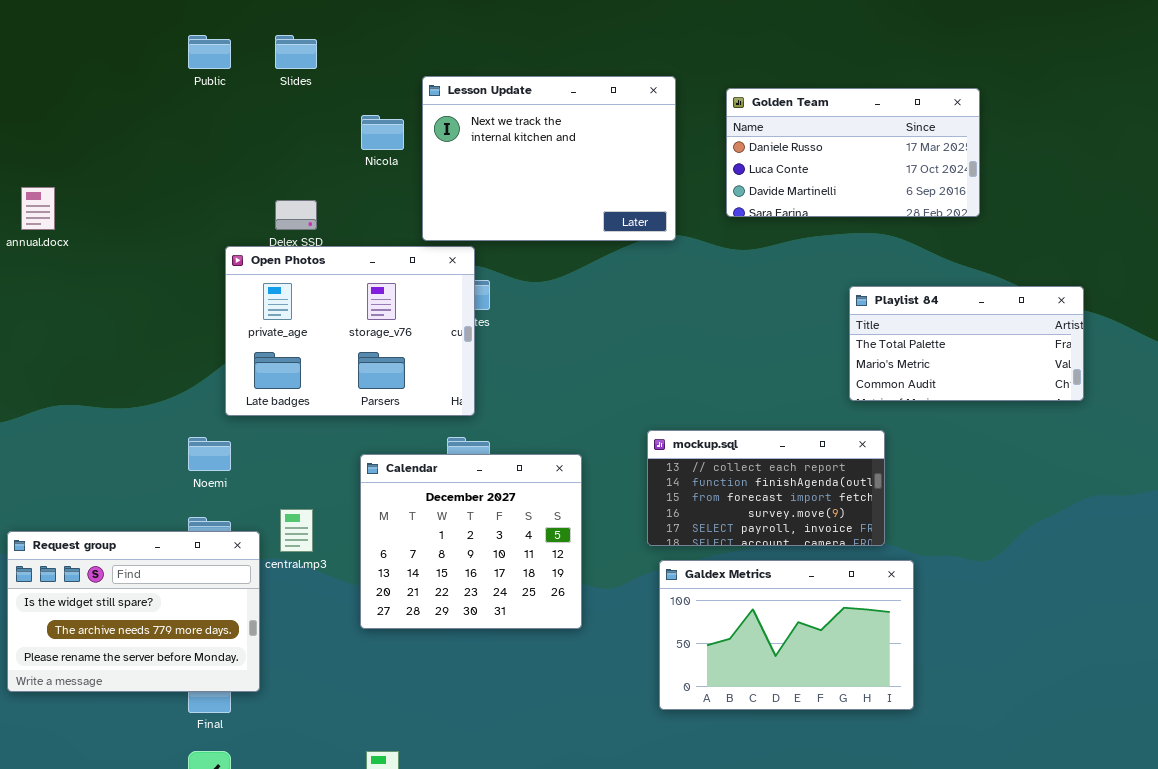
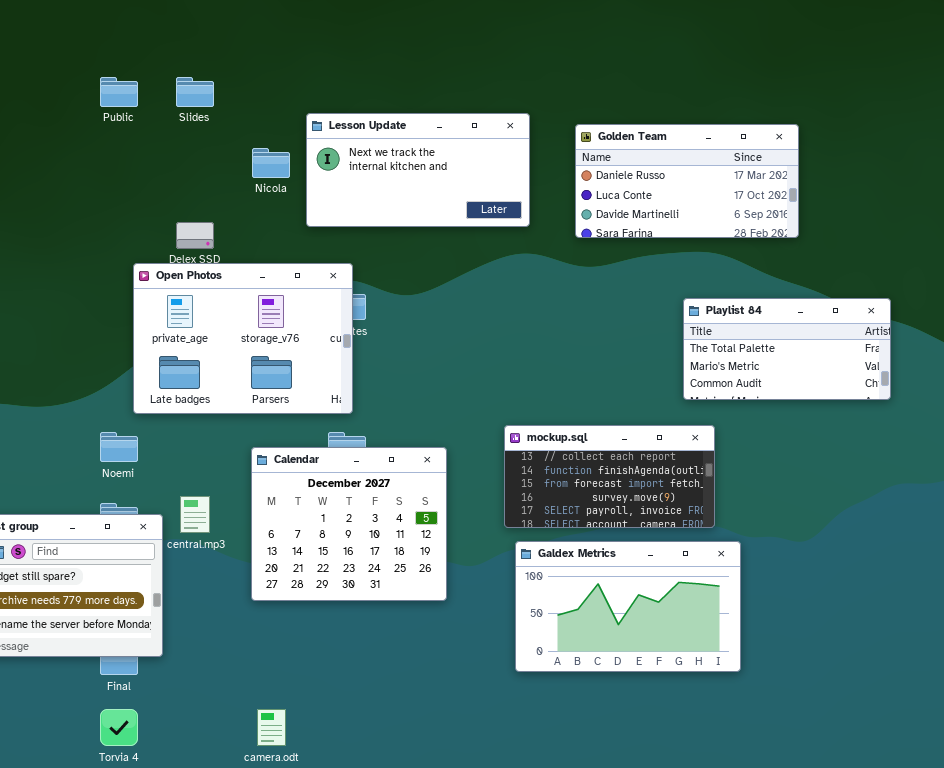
Lesson Update: [422,76,676,241] -> [306,113,530,227], resized

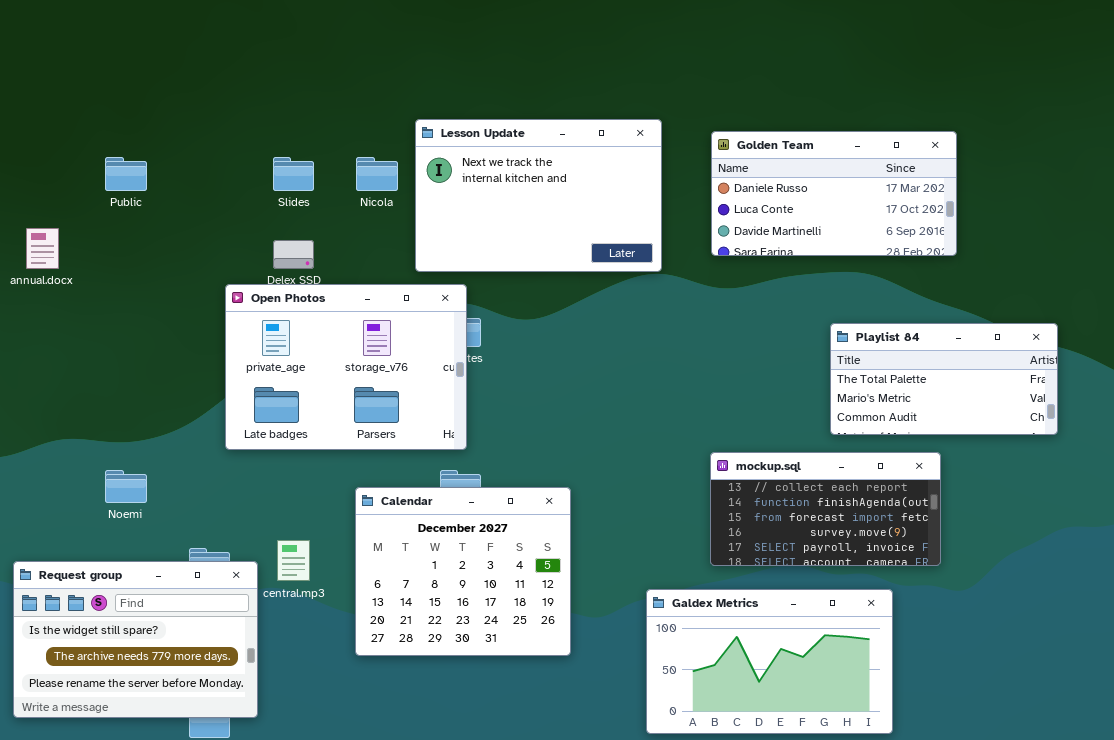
Public: [100,77,138,107] -> [105,157,147,191], moved
Slides: [176,77,214,107] -> [273,157,314,191], moved
Lesson Update: [306,113,530,227] -> [415,119,662,272], resized
mockup.sql: [504,425,715,528] -> [710,452,941,566], moved
Noemi: [100,432,138,462] -> [105,470,147,503], moved

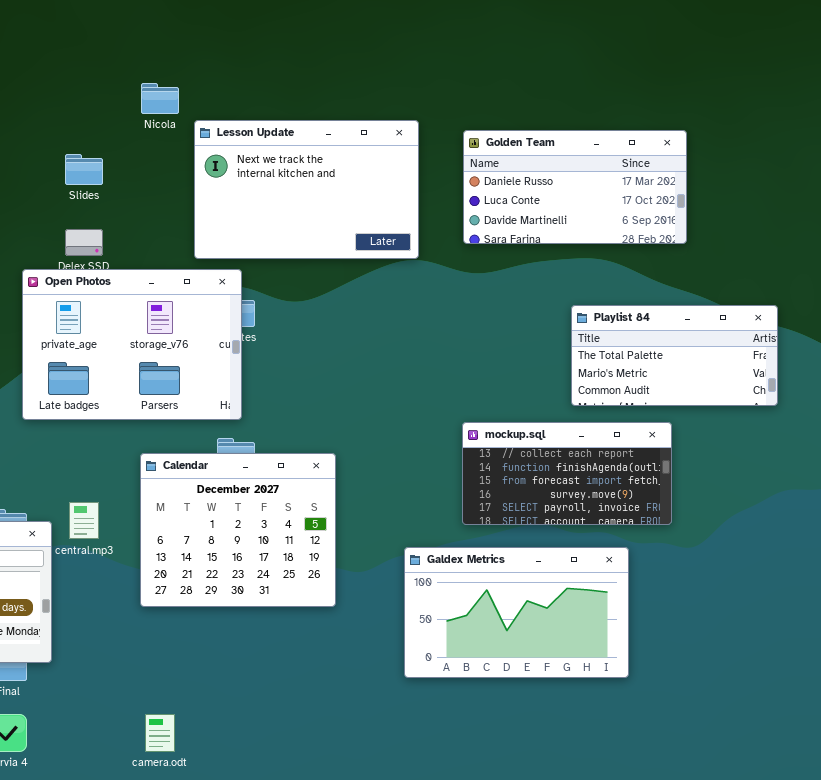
Nicola: [356,157,398,191] -> [141,83,179,114], moved

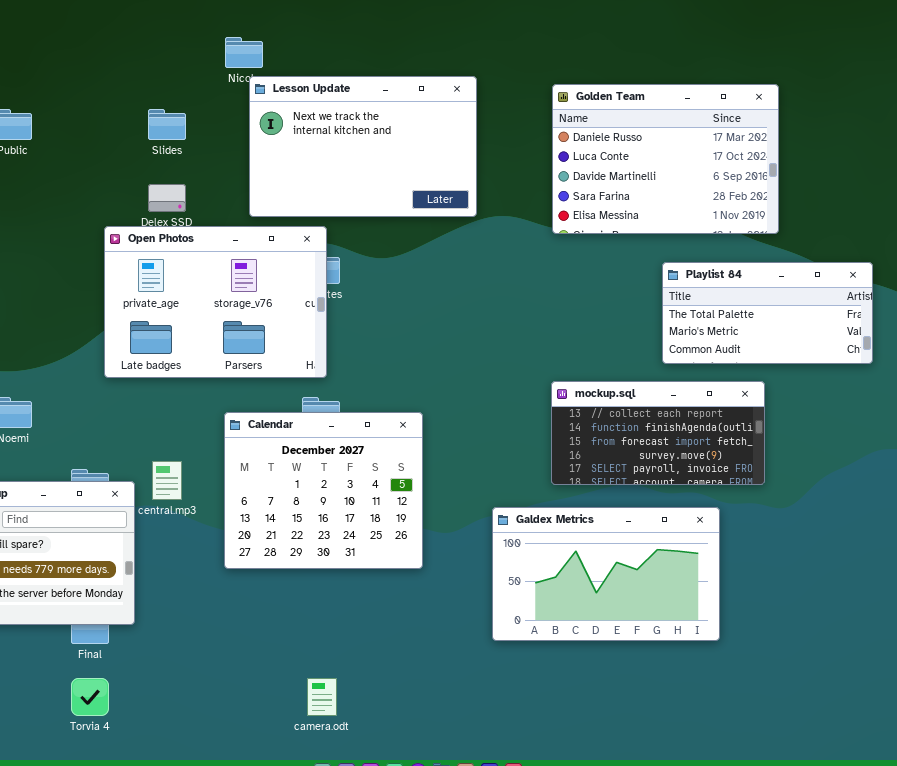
Lesson Update: [194,120,419,259] -> [249,76,477,217], moved
Golden Team: [463,130,687,244] -> [552,84,779,234], resized
camera.odt: [145,714,175,752] -> [307,678,337,716], moved

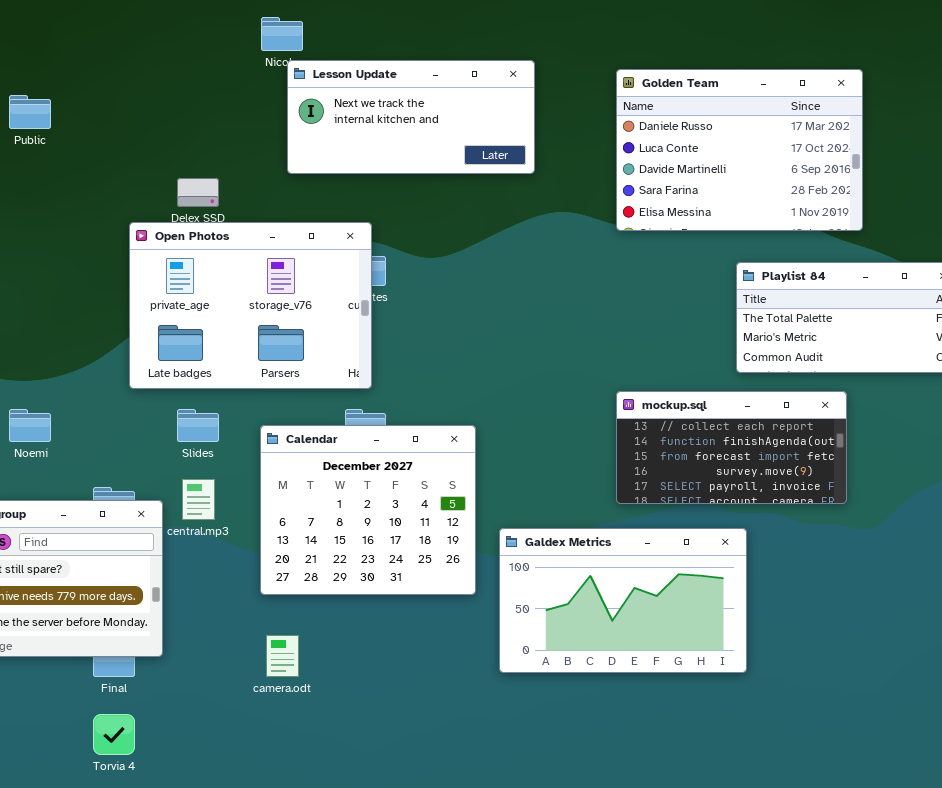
Lesson Update: [249,76,477,217] -> [287,60,535,174], resized
Slides: [148,109,186,140] -> [177,409,219,442], moved
Galdex Metrics: [492,507,720,641] -> [499,528,747,673], moved
camera.odt: [307,678,337,716] -> [266,635,299,677], moved

